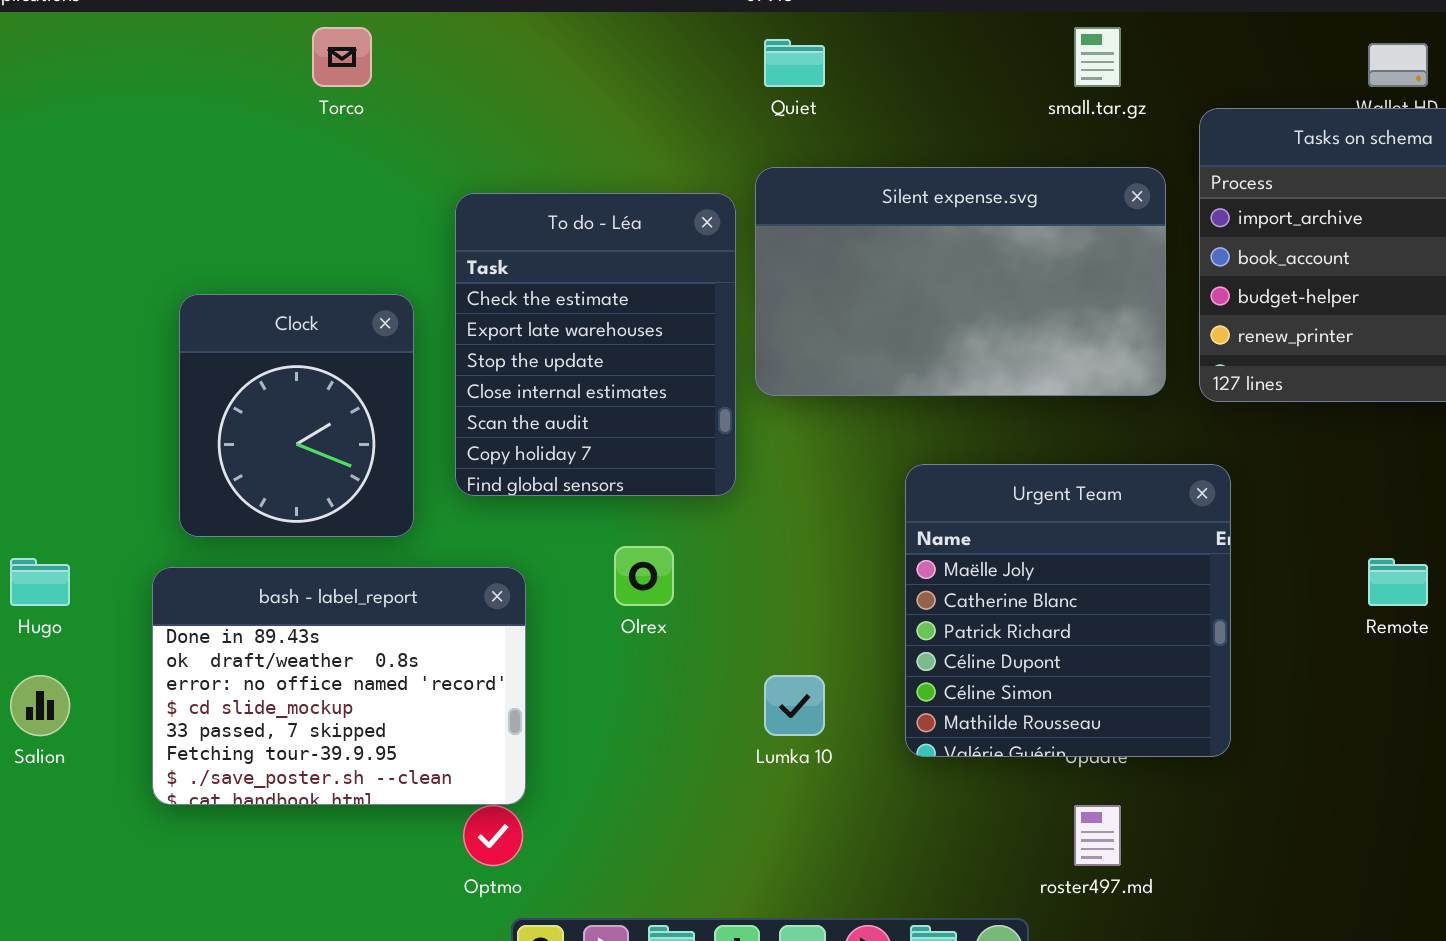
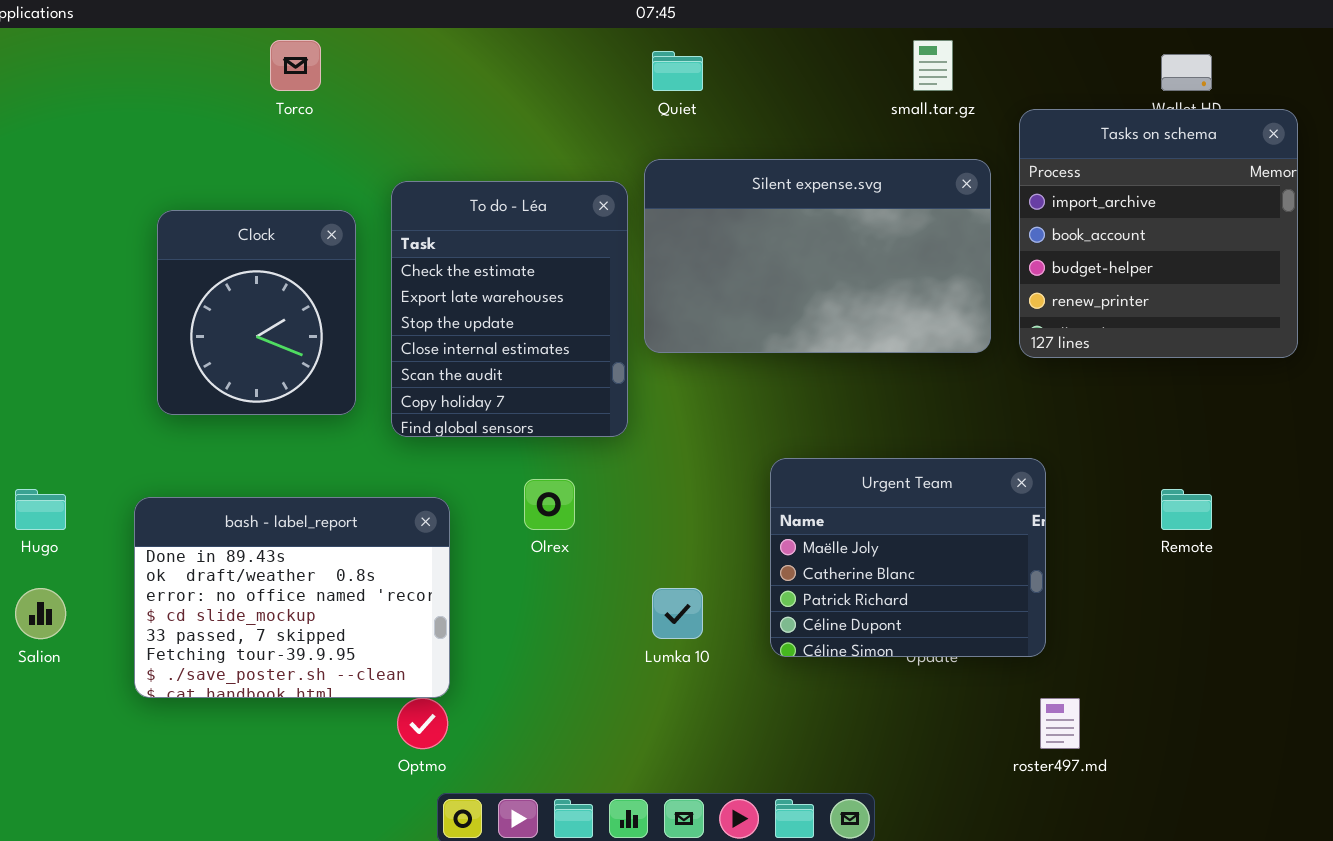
Clock: [179,294,414,537] -> [157,210,356,415], moved
Urgent Team: [905,464,1231,757] -> [770,458,1046,657], resized
roster497.md: [1074,805,1121,866] -> [1040,698,1080,749], moved

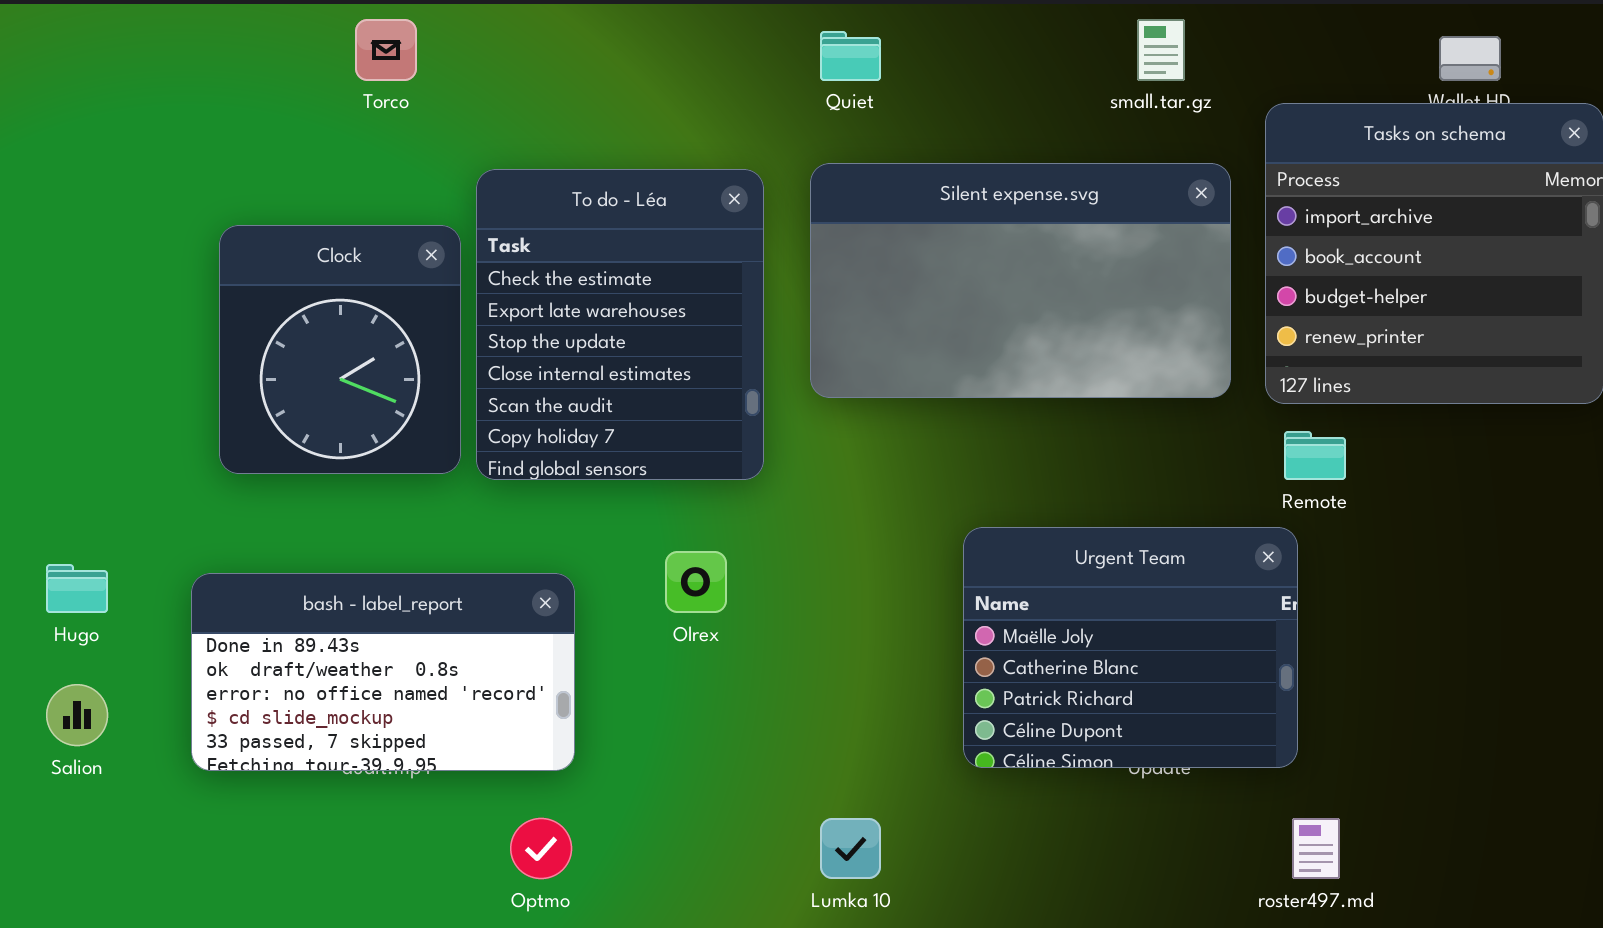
To do - Léa: [391,181,628,437] -> [476,169,764,480], moved
Remote: [1161,489,1212,530] -> [1284,431,1346,480], moved
bash - label_report: [134,497,450,698] -> [191,573,575,771], resized
Lumka 10: [652,588,703,639] -> [820,818,881,879], moved

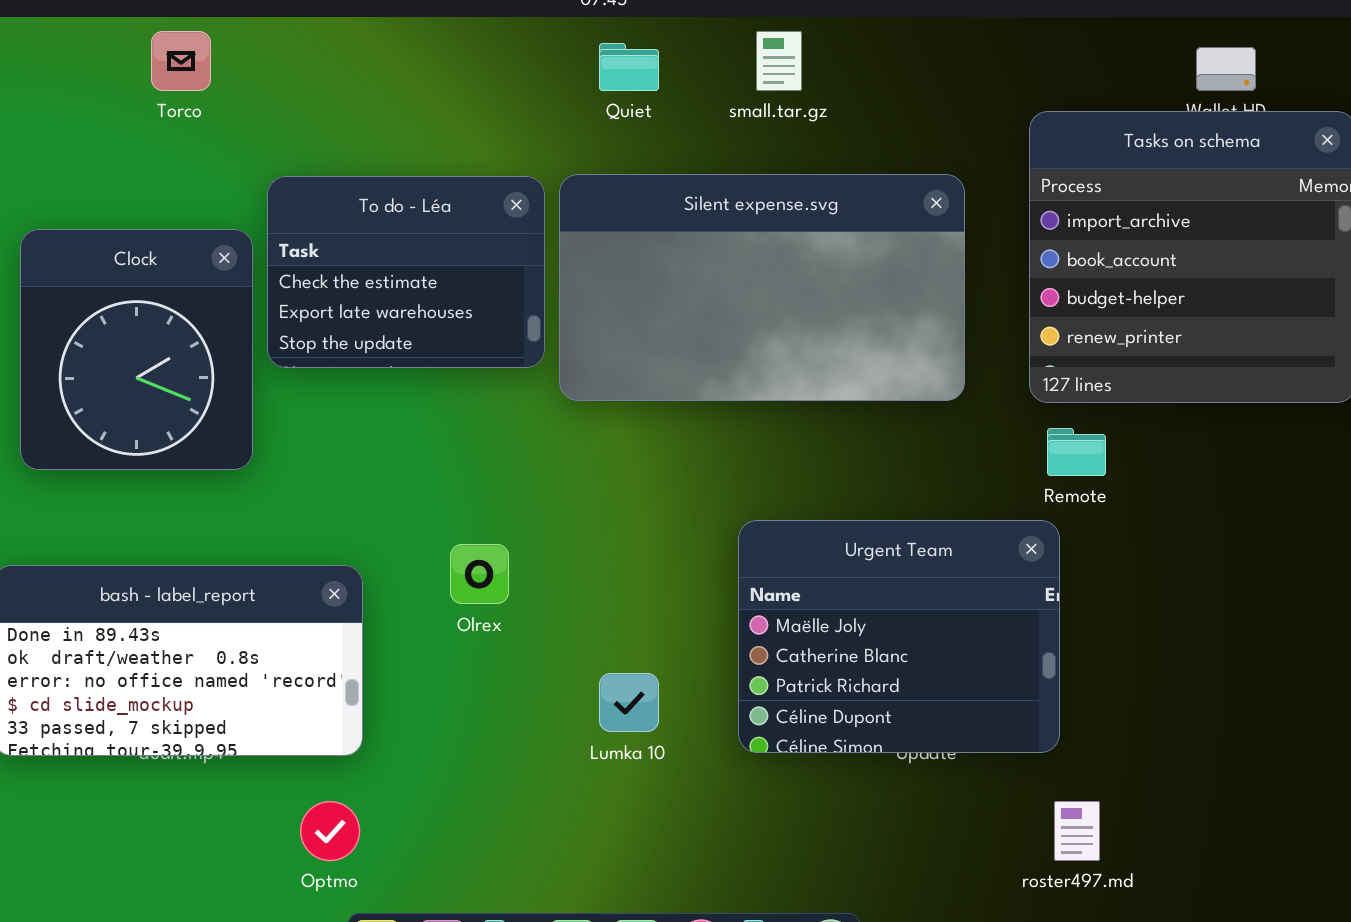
small.tar.gz: [1137,19,1185,81] -> [756,31,802,91], moved
Silent expense.svg: [810,163,1231,398] -> [559,174,965,401], moved
To do - Léa: [476,169,764,480] -> [267,176,545,368], resized
Lumka 10: [820,818,881,879] -> [599,673,659,732], moved

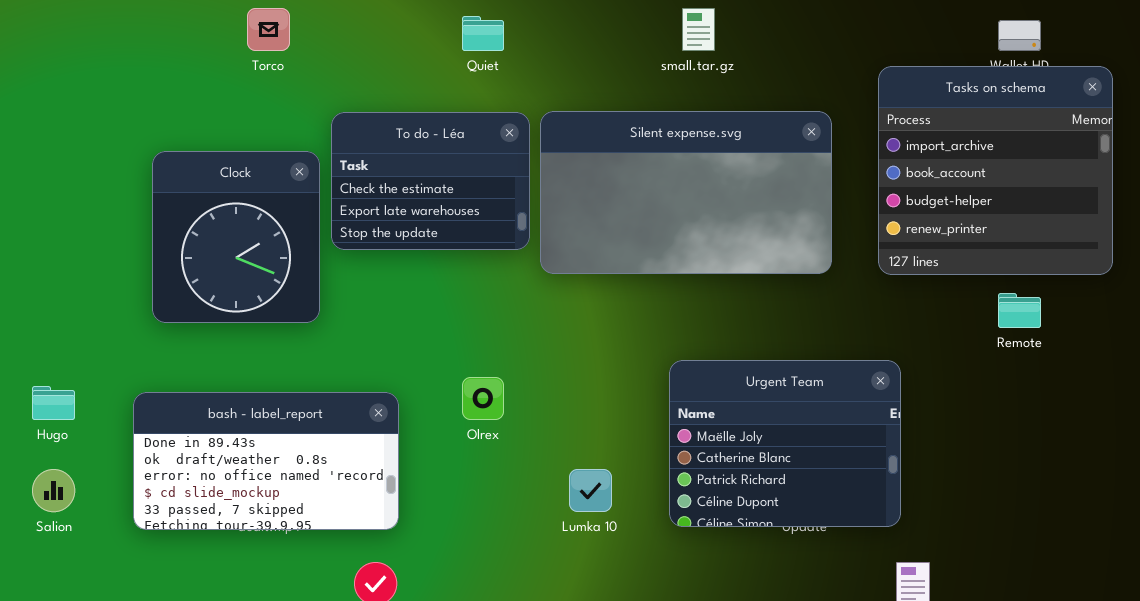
Quiet: [599,43,659,91] -> [462,16,504,51], moved
Remote: [1047,428,1106,476] -> [998,293,1041,328], moved

